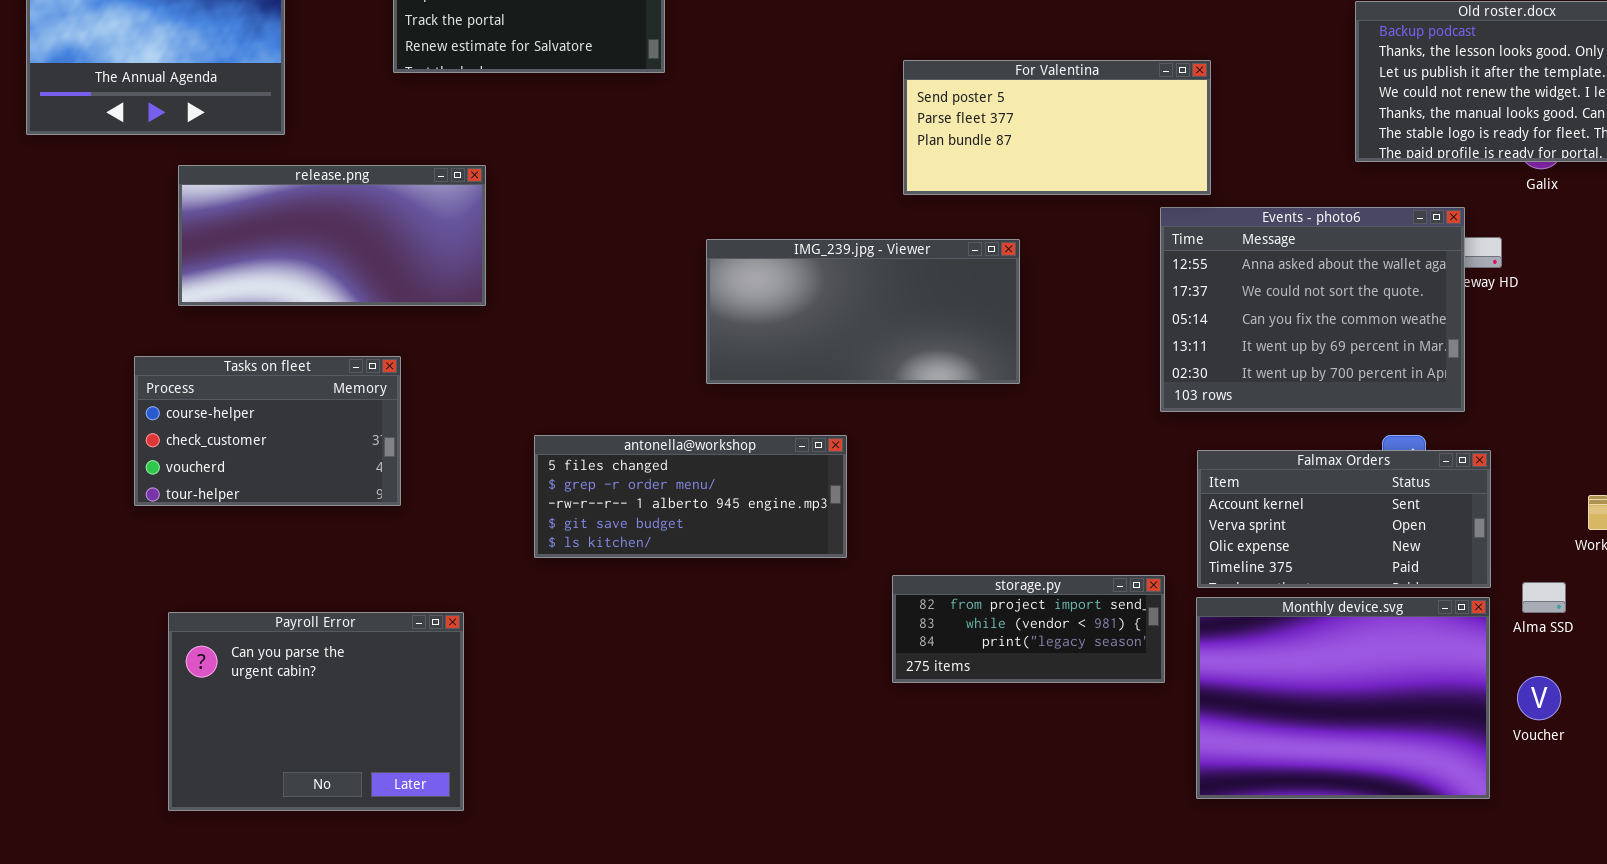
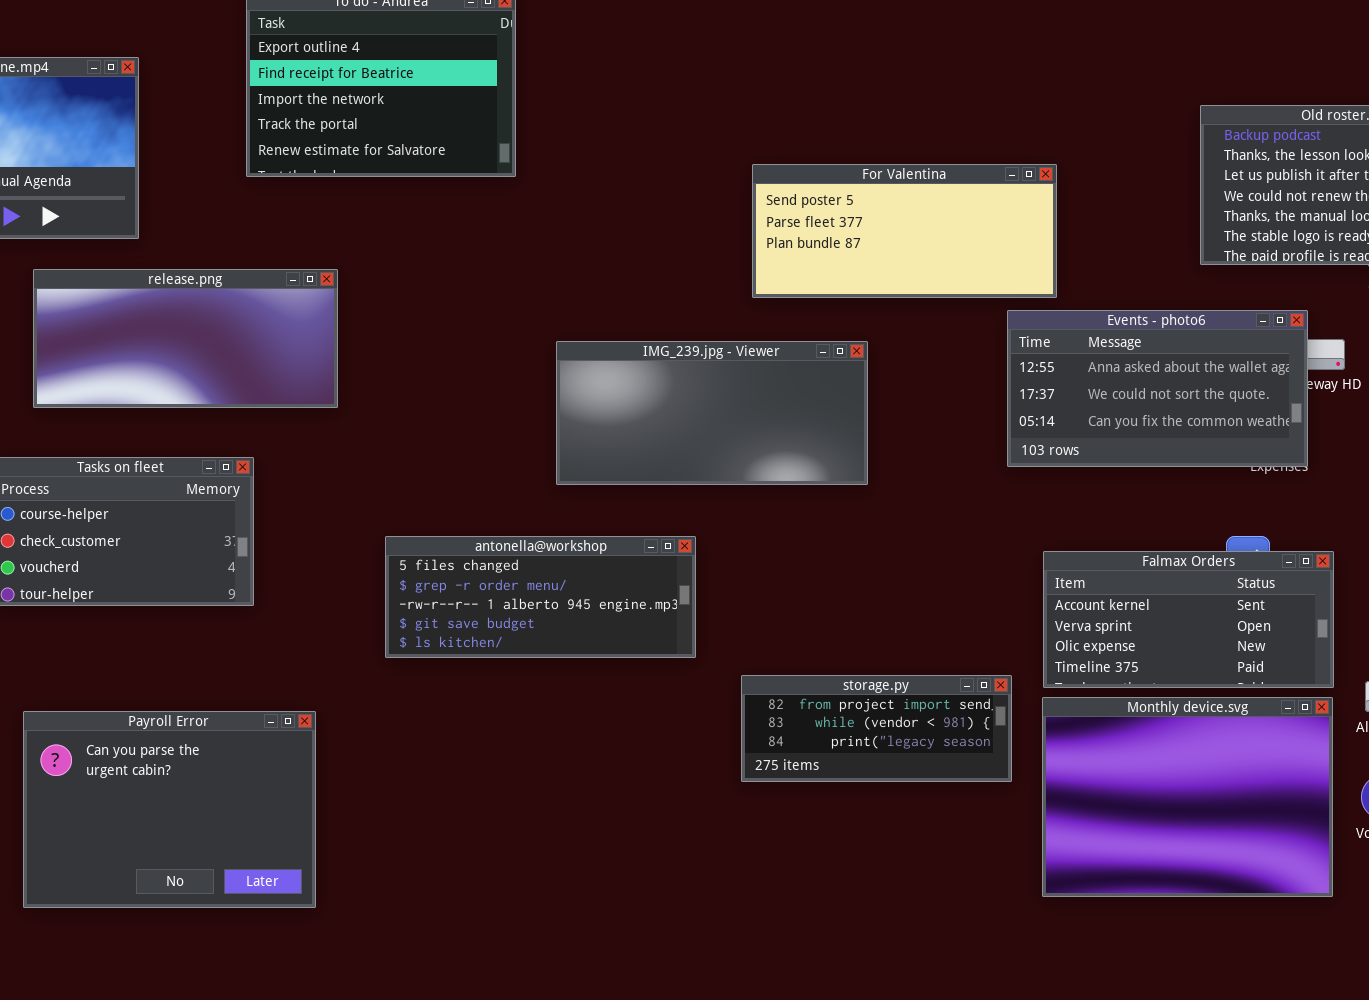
Events - photo6: [1160,207,1465,412] -> [1007,310,1308,467], resized

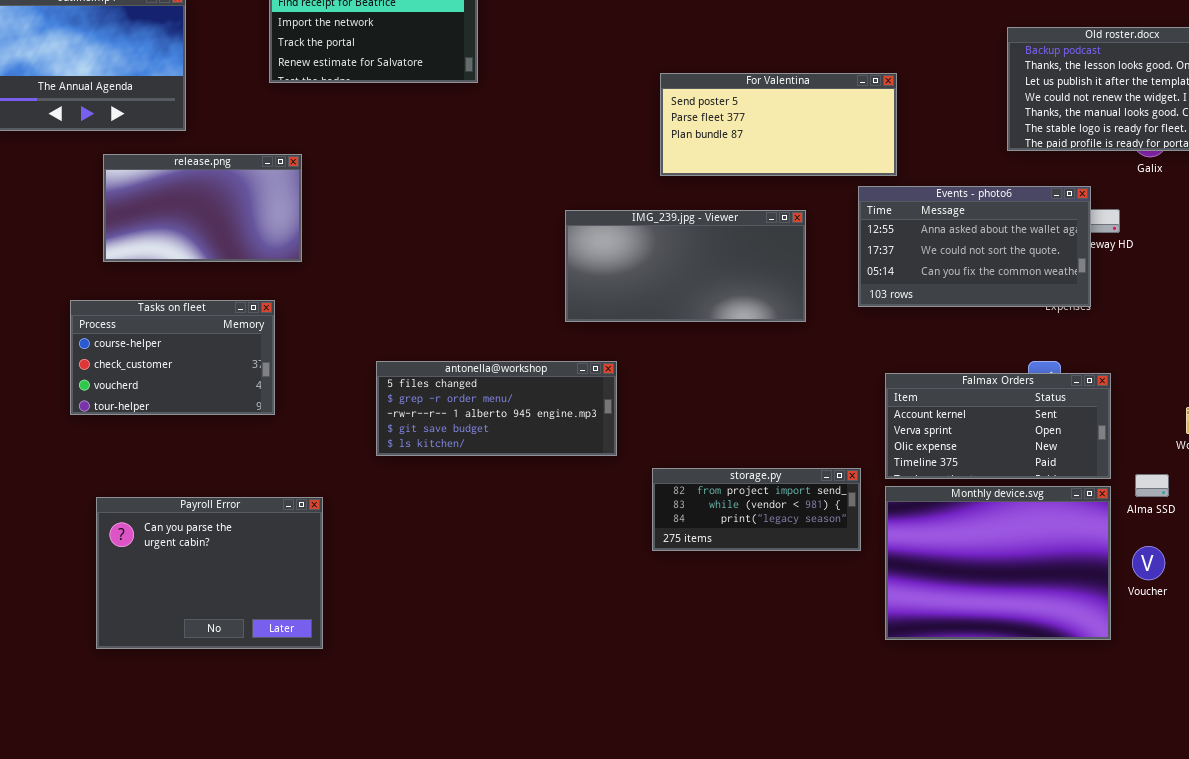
release.png: [33,269,338,408] -> [103,154,302,262], resized
IMG_239.jpg - Viewer: [556,341,868,485] -> [565,210,806,322], moved

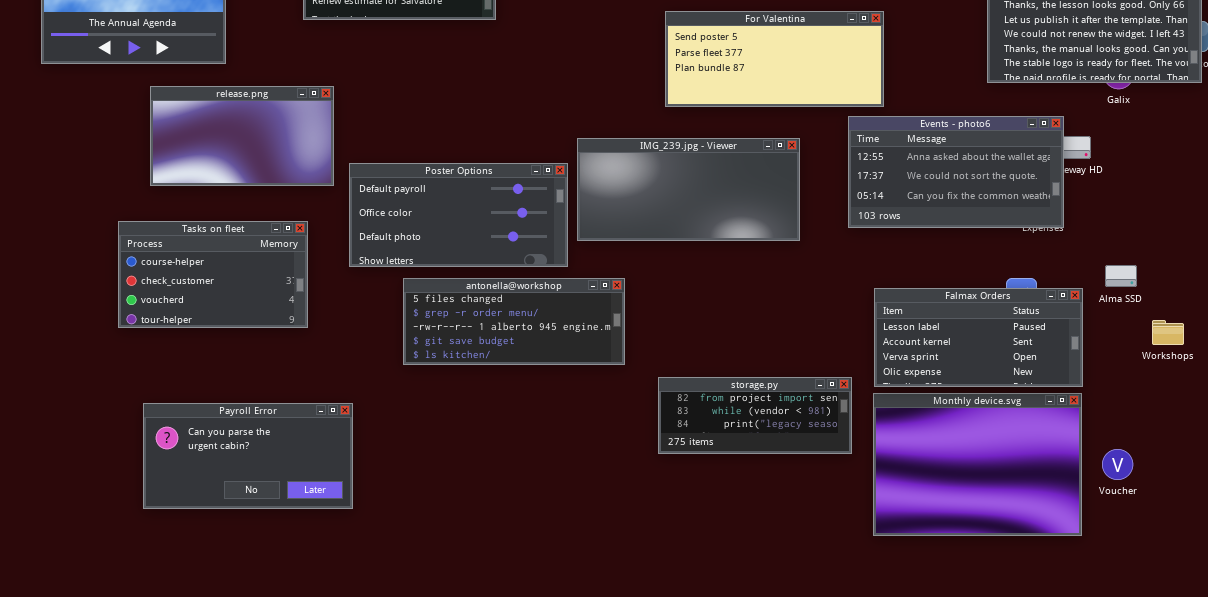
Poster Options: none -> [349,163,568,267], opened
Falmax Orders: [885,373,1111,479] -> [874,288,1083,387], scrolled up 1 row
Alma SSD: [1135,474,1169,497] -> [1105,265,1137,287], moved
Payroll Error: [96,497,323,649] -> [143,403,353,509], resized

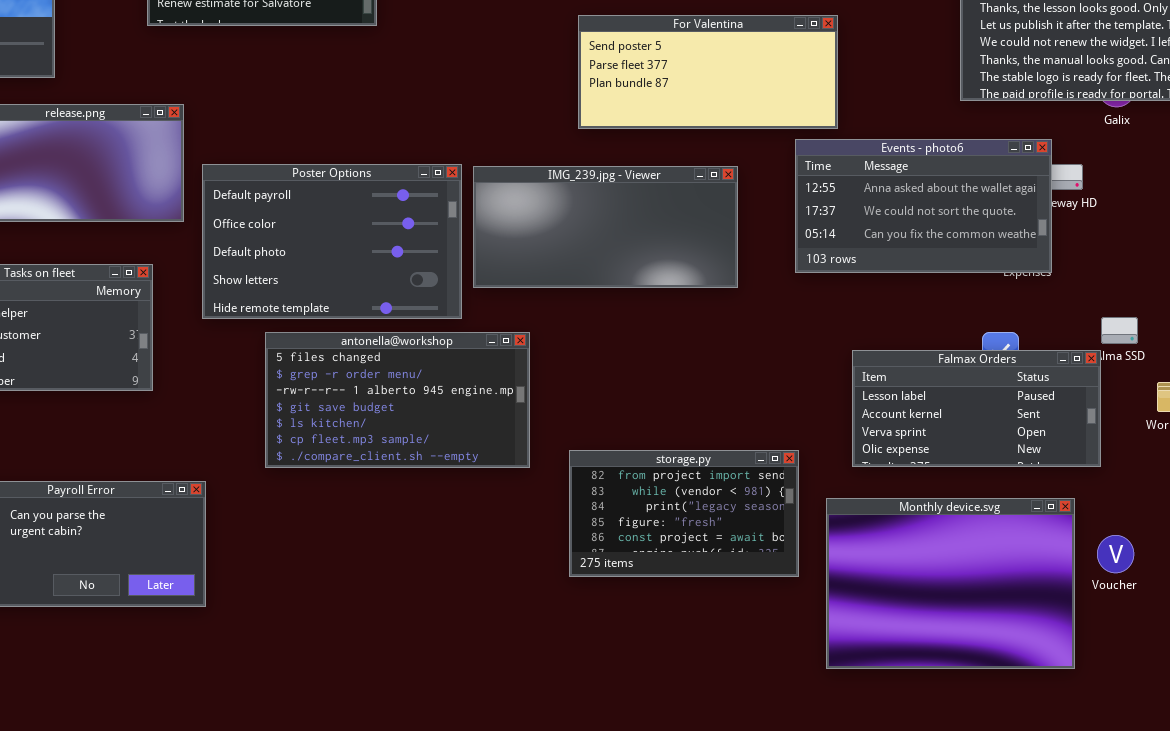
Poster Options: [349,163,568,267] -> [202,164,462,319], resized
antonella@workshop: [403,278,625,365] -> [265,332,530,468], resized
Falmax Orders: [874,288,1083,387] -> [852,350,1101,467], moved
storage.py: [658,377,852,454] -> [569,450,799,577], resized
Monthly device.svg: [873,393,1082,536] -> [826,498,1075,669], moved

